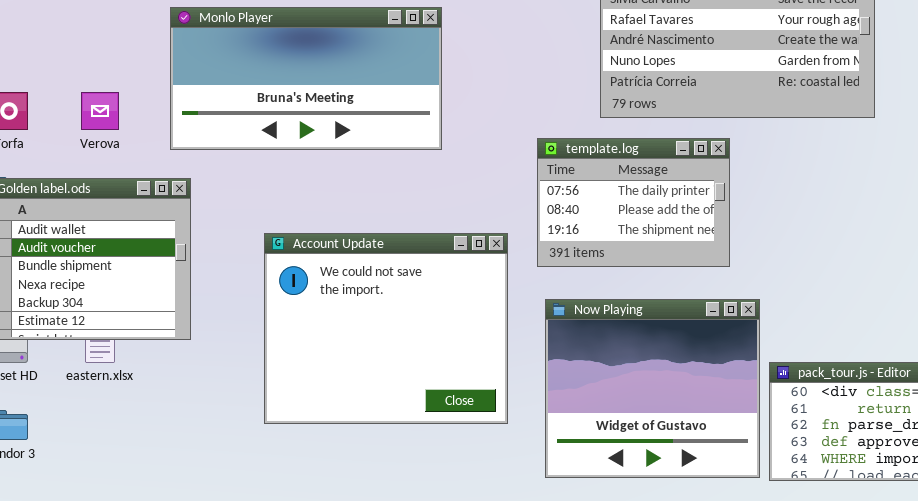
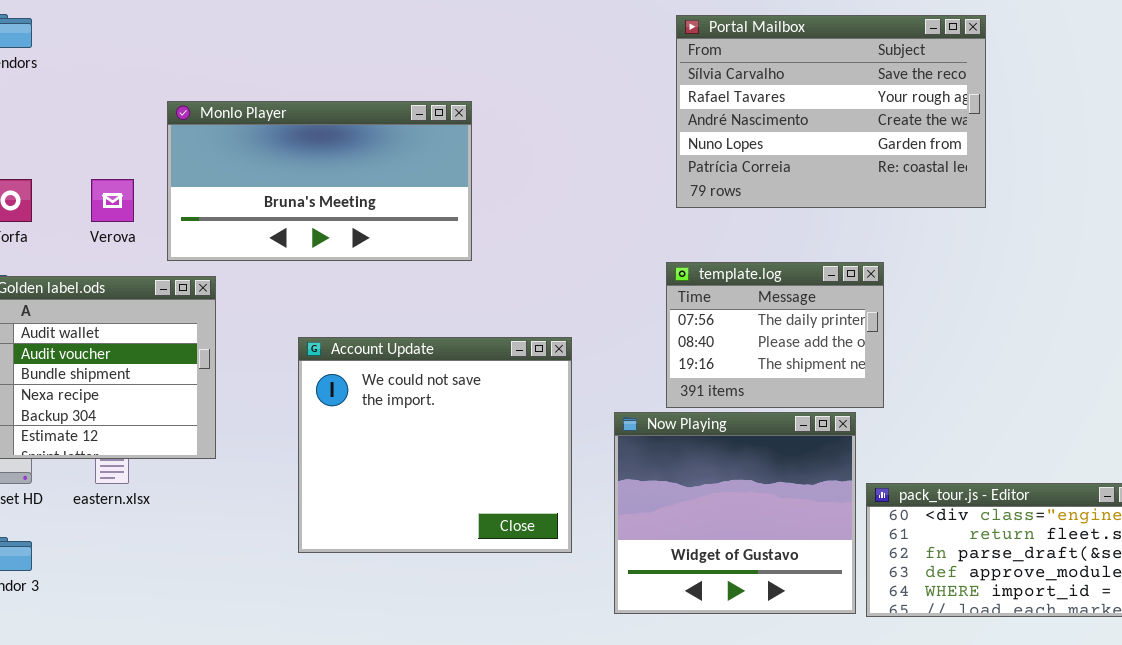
Monlo Player: [170,7,442,150] -> [167,101,472,261], moved
template.log: [537,138,730,267] -> [666,262,884,408], moved

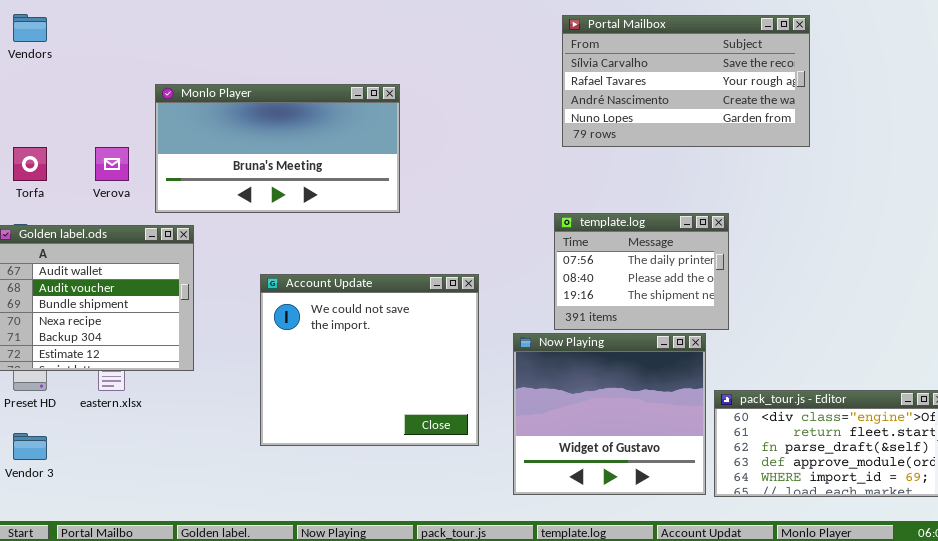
Portal Mailbox: [676,15,986,208] -> [562,15,810,147], resized

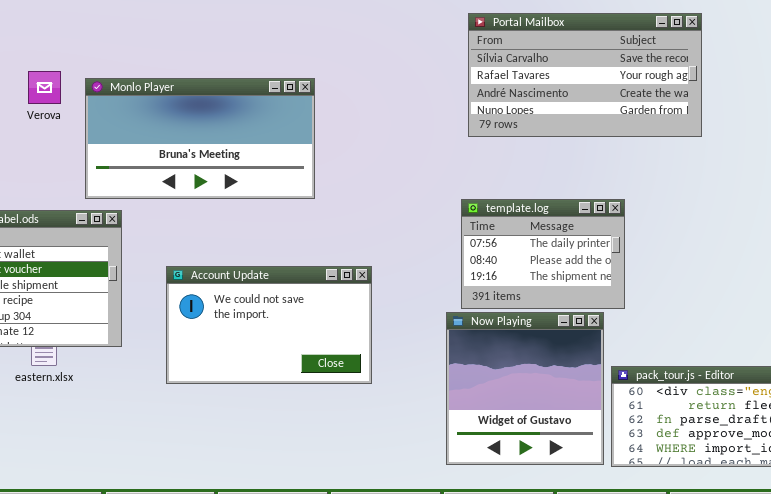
Verova: [95,147,129,181] -> [28,71,61,104], moved
Account Update: [260,274,479,446] -> [166,266,372,384], moved, resized
Now Playing: [513,333,706,495] -> [446,312,604,465], resized

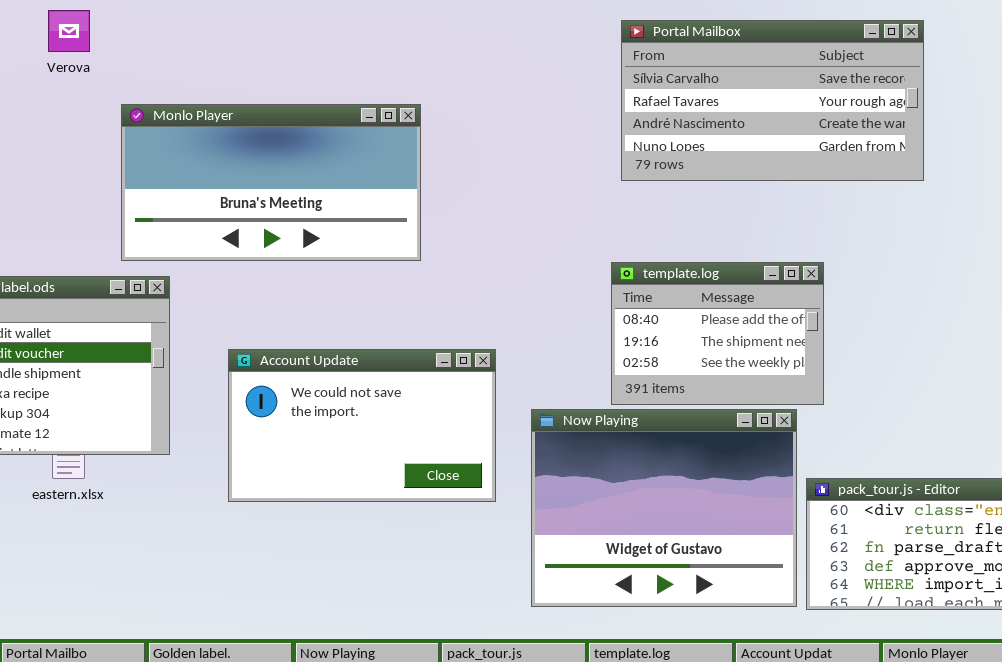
Verova: [28,71,61,104] -> [48,10,90,52], moved
template.log: [461,199,625,309] -> [611,262,824,405], scrolled down 1 row
Now Playing: [446,312,604,465] -> [531,409,797,607], resized

